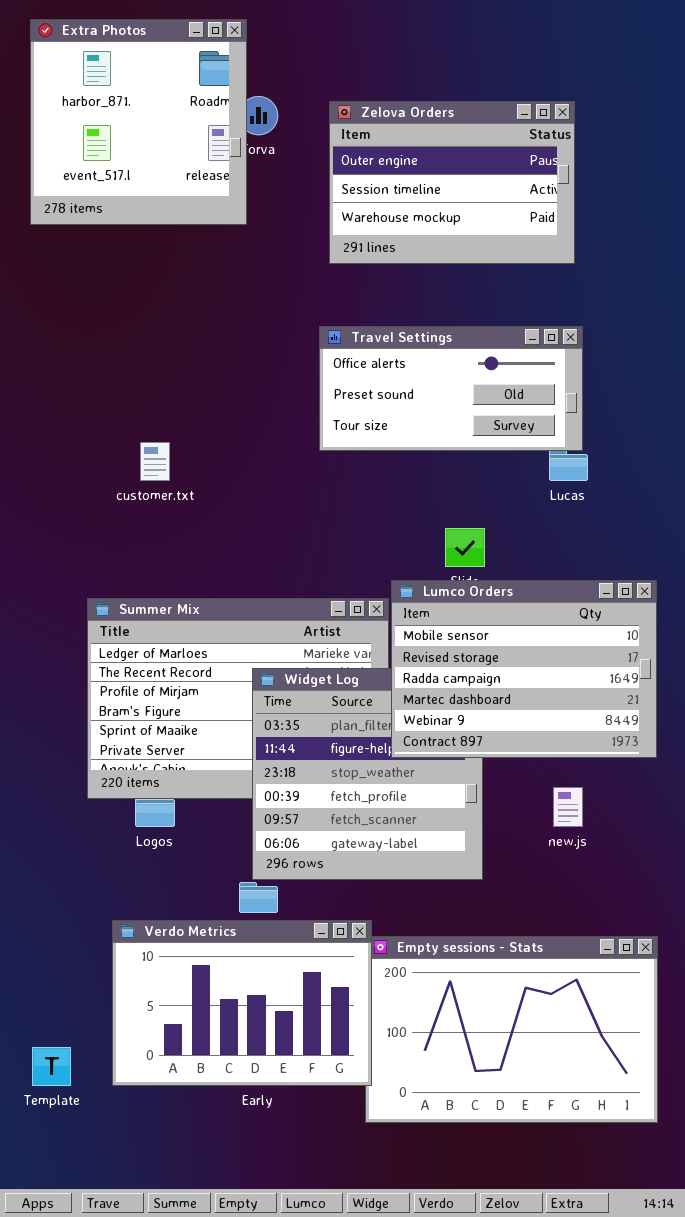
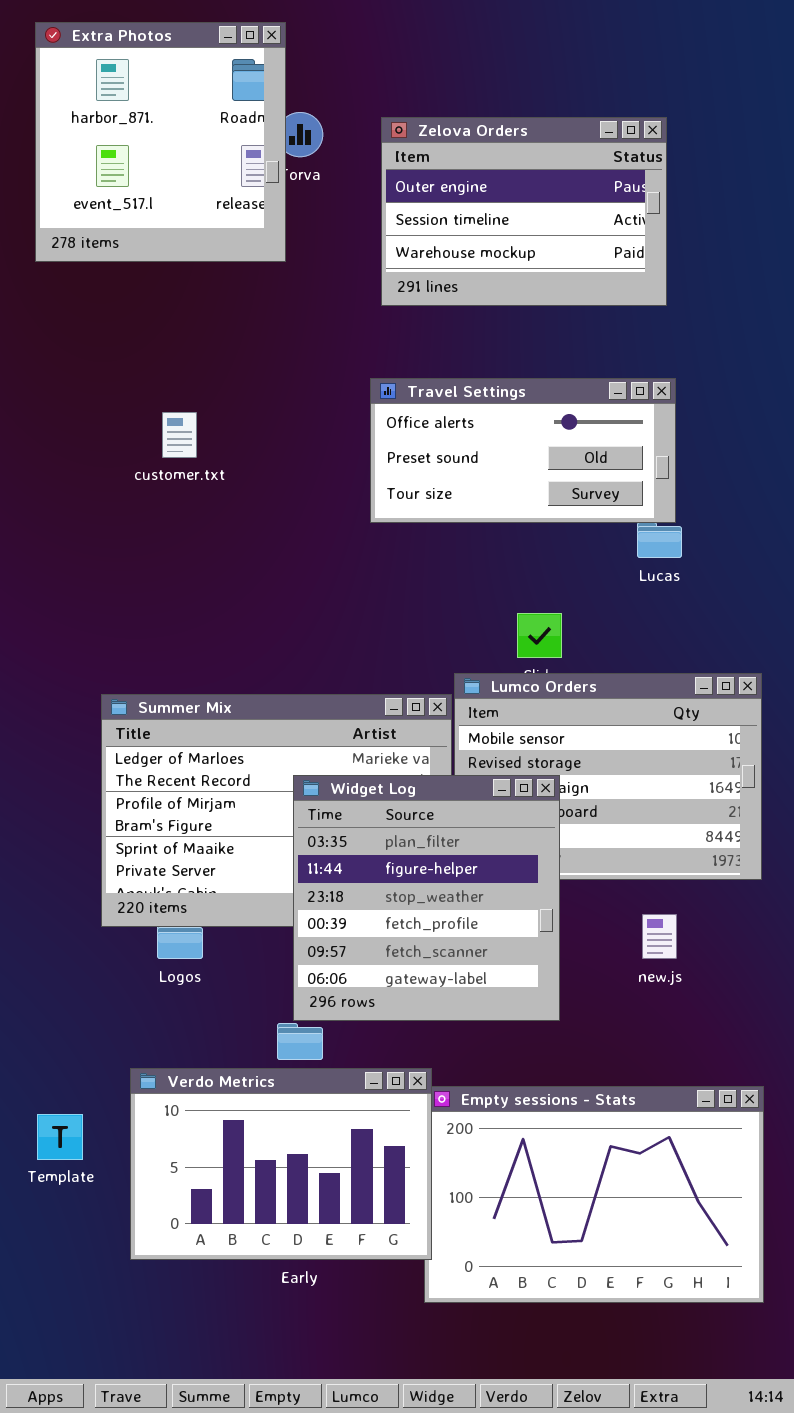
customer.txt: [140,442,170,481] -> [162,412,197,458], moved
Widget Log: [252,668,483,880] -> [293,775,560,1021], raised
Template: [32,1047,71,1086] -> [37,1114,83,1160], moved

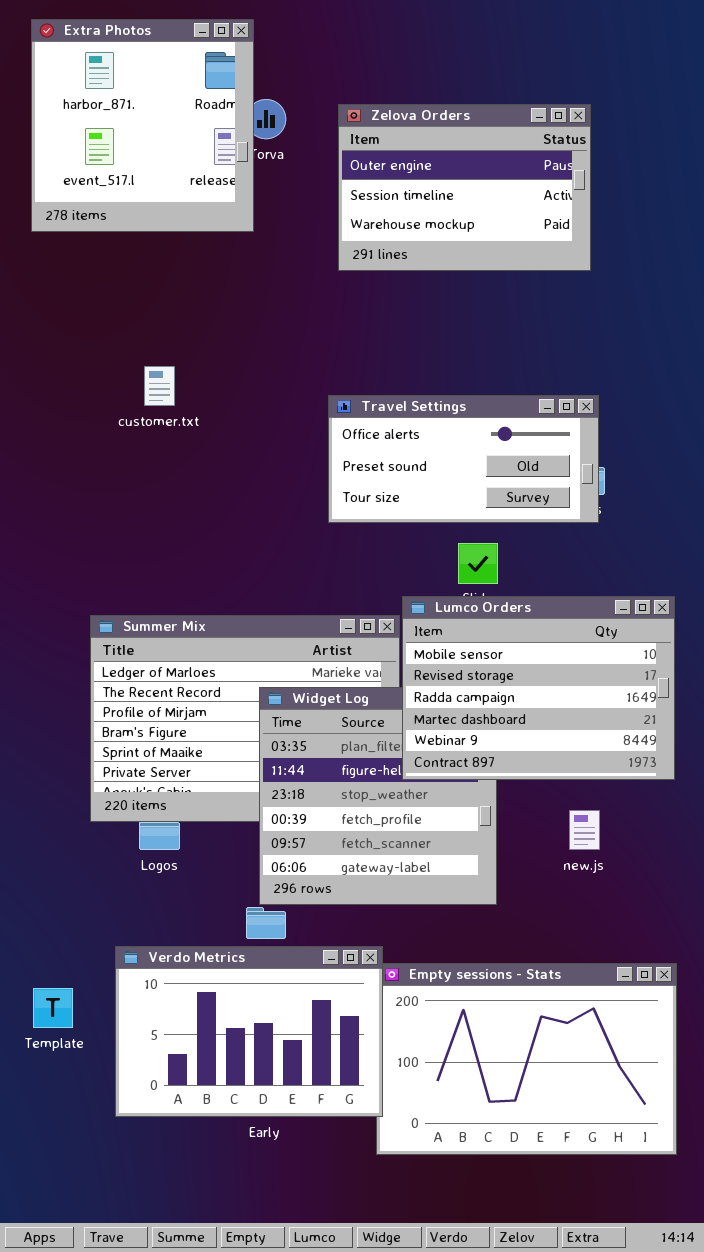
Travel Settings: [370,378,676,523] -> [328,395,599,523], moved
Lumco Orders: [454,673,762,880] -> [402,596,675,780], raised

